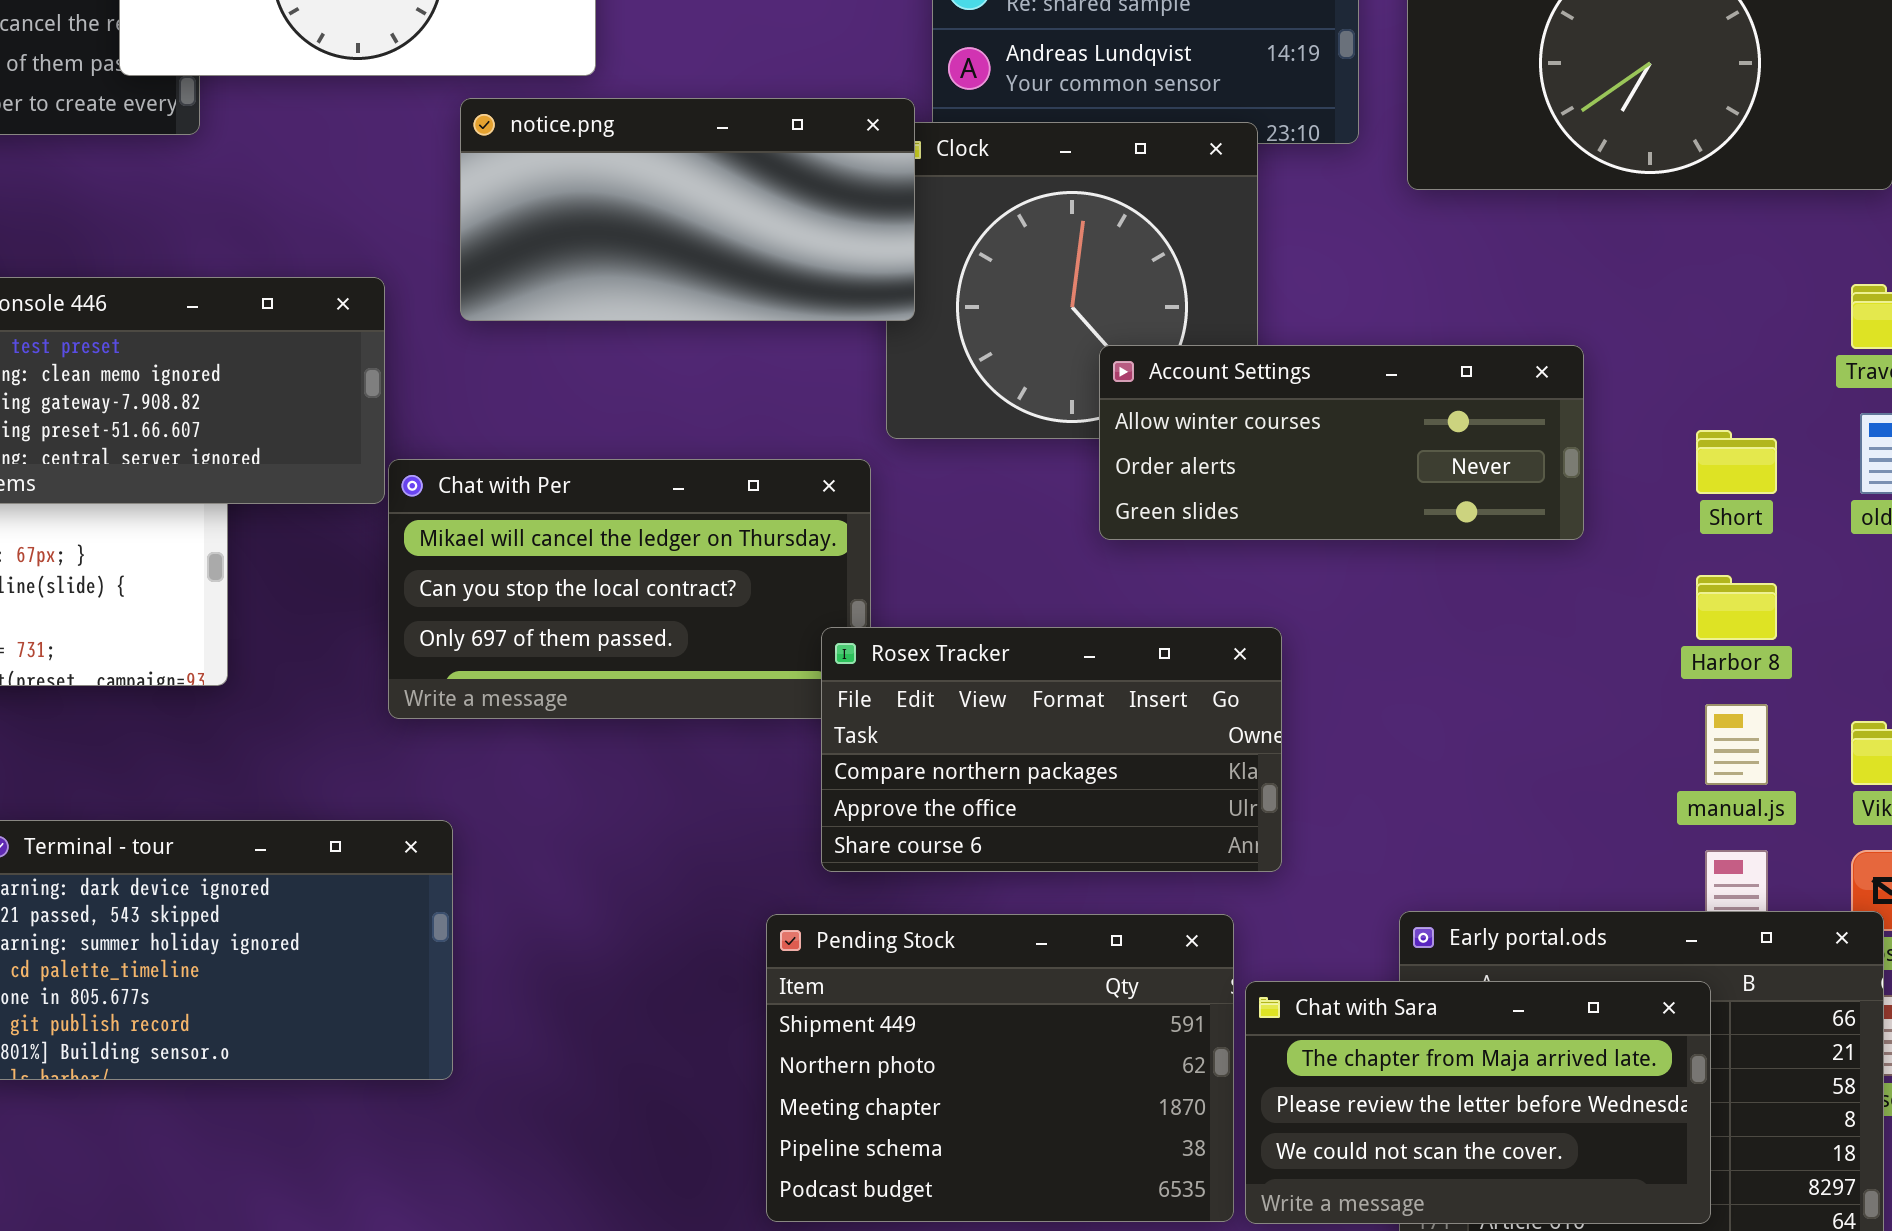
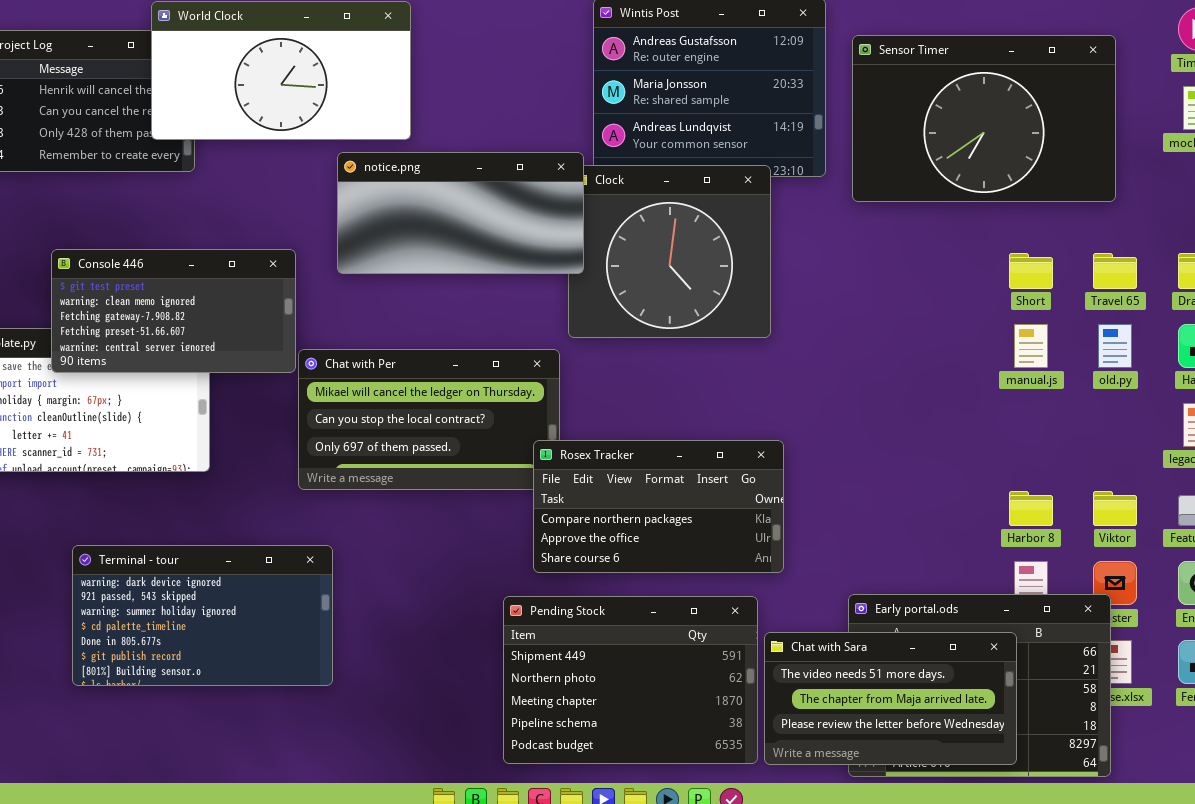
Account Settings: [1099,345,1584,540] -> none, closed
Short: [1696,430,1777,494] -> [1009,253,1053,289], moved
Harbor 8: [1696,575,1777,640] -> [1009,491,1053,526], moved
manual.js: [1705,704,1768,785] -> [1014,324,1048,368], moved
Chat with Sara: [1245,981,1711,1224] -> [764,632,1017,765], scrolled up 1 row

